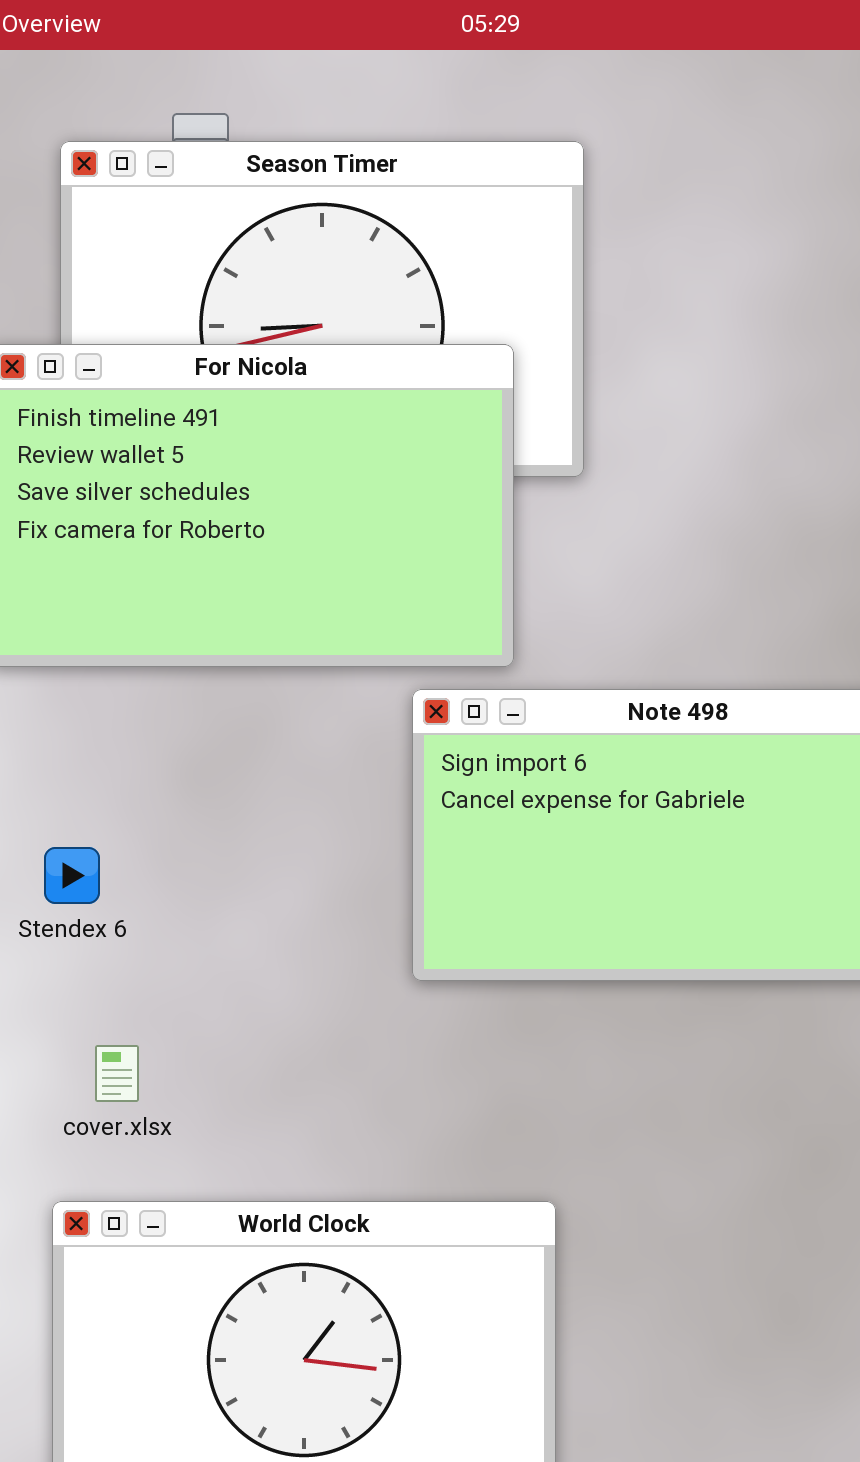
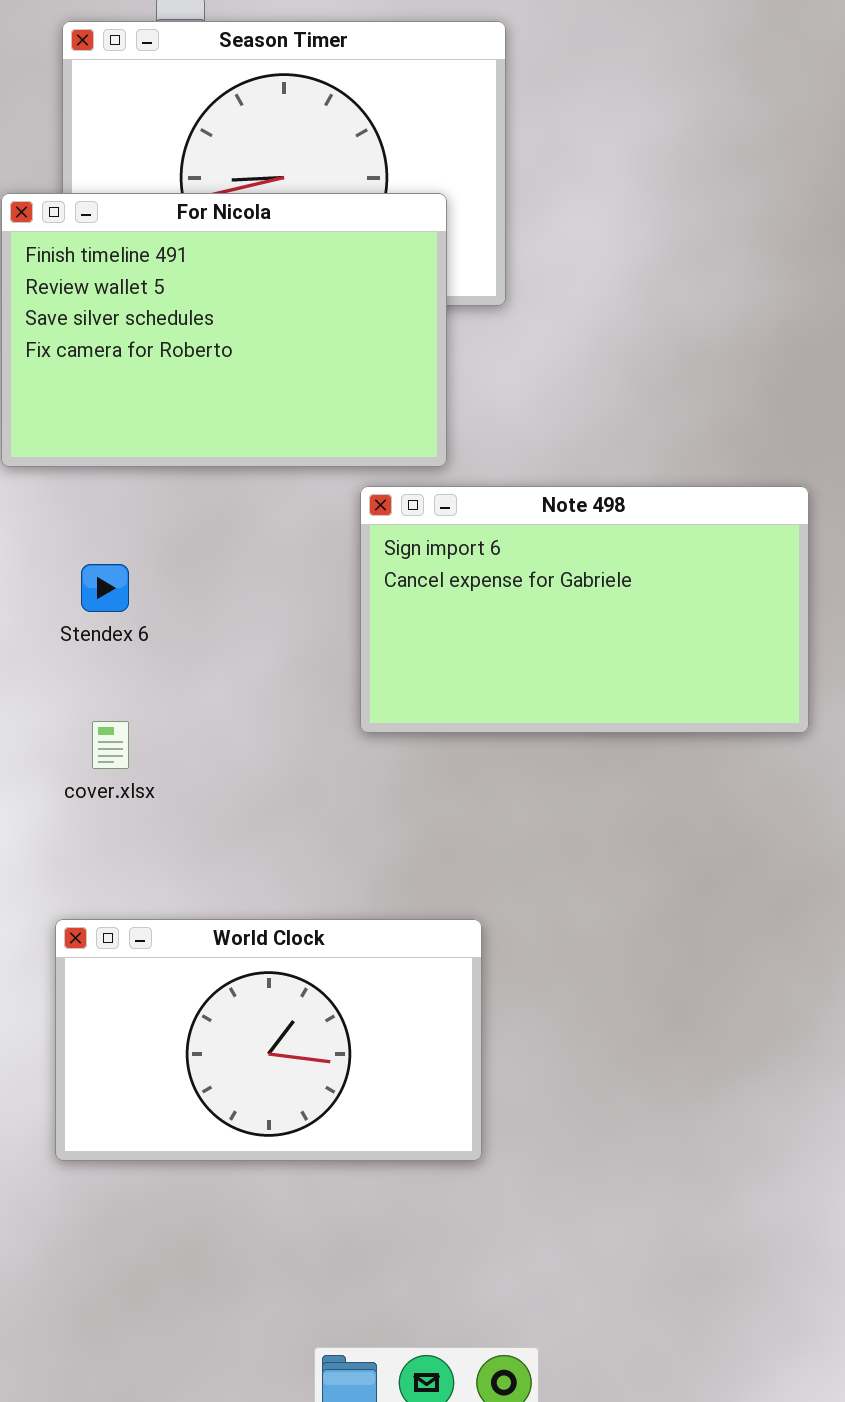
Stendex 6: [44,847,100,904] -> [81,564,129,612], moved
cover.xlsx: [95,1045,139,1102] -> [92,721,129,769], moved

